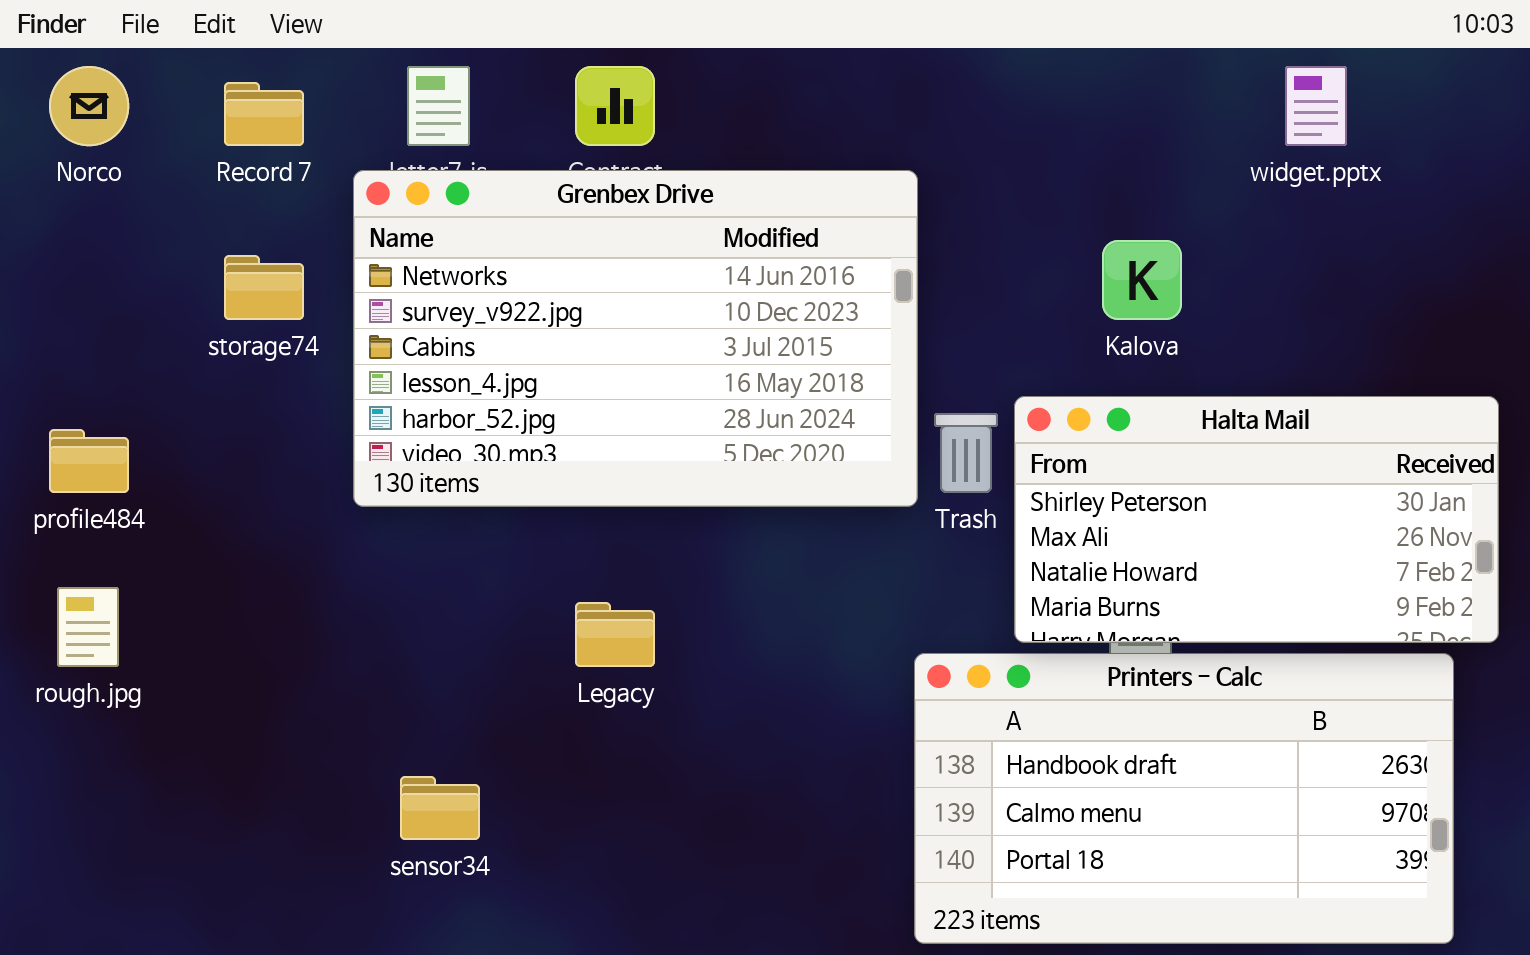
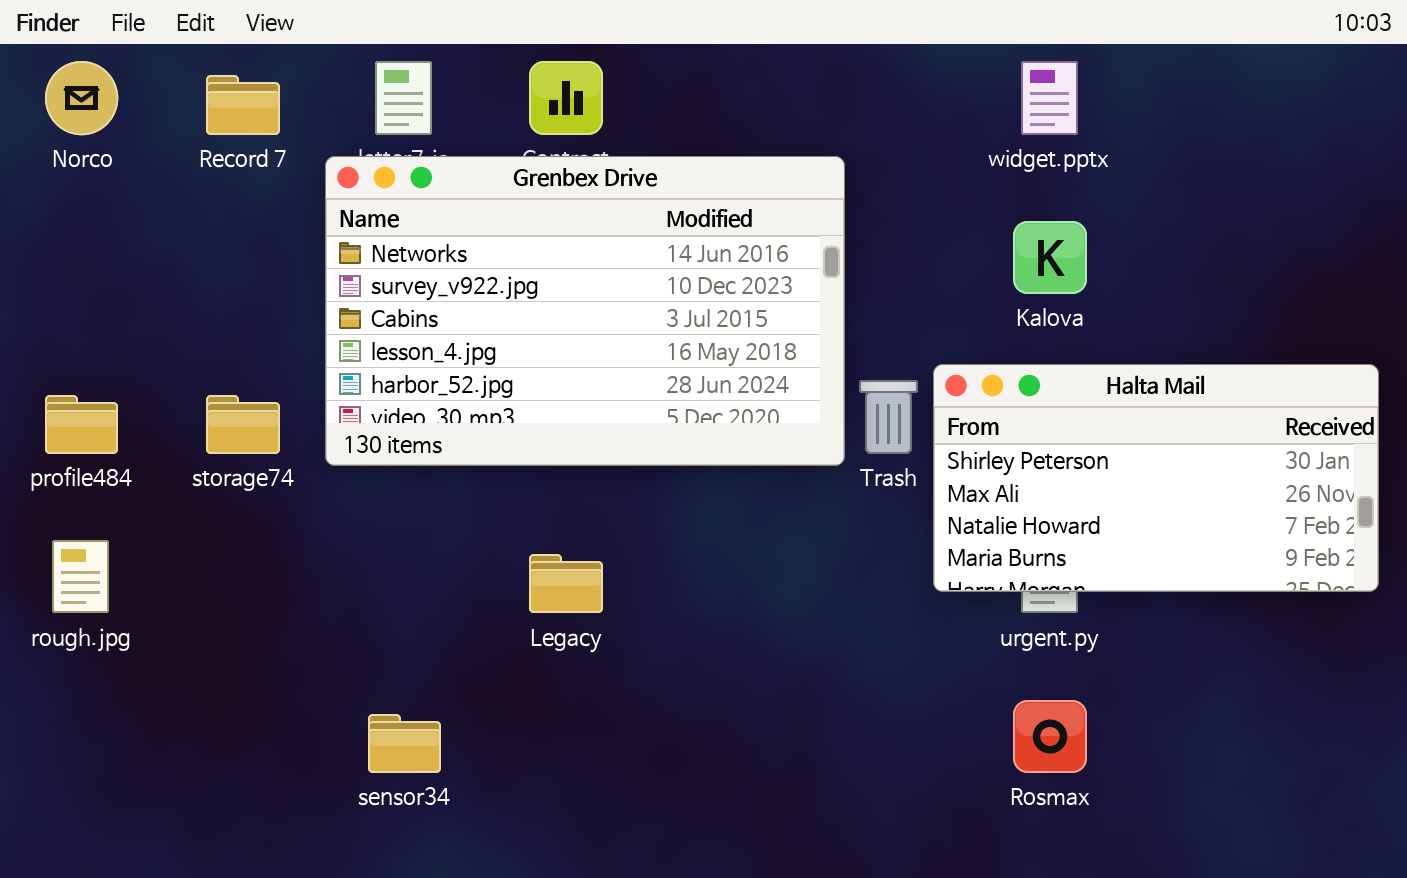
widget.pptx: [1285,66,1347,146] -> [1021,61,1078,135], moved
storage74: [224,255,304,320] -> [206,395,280,454], moved
Printers - Calc: [914,653,1454,944] -> none, closed

